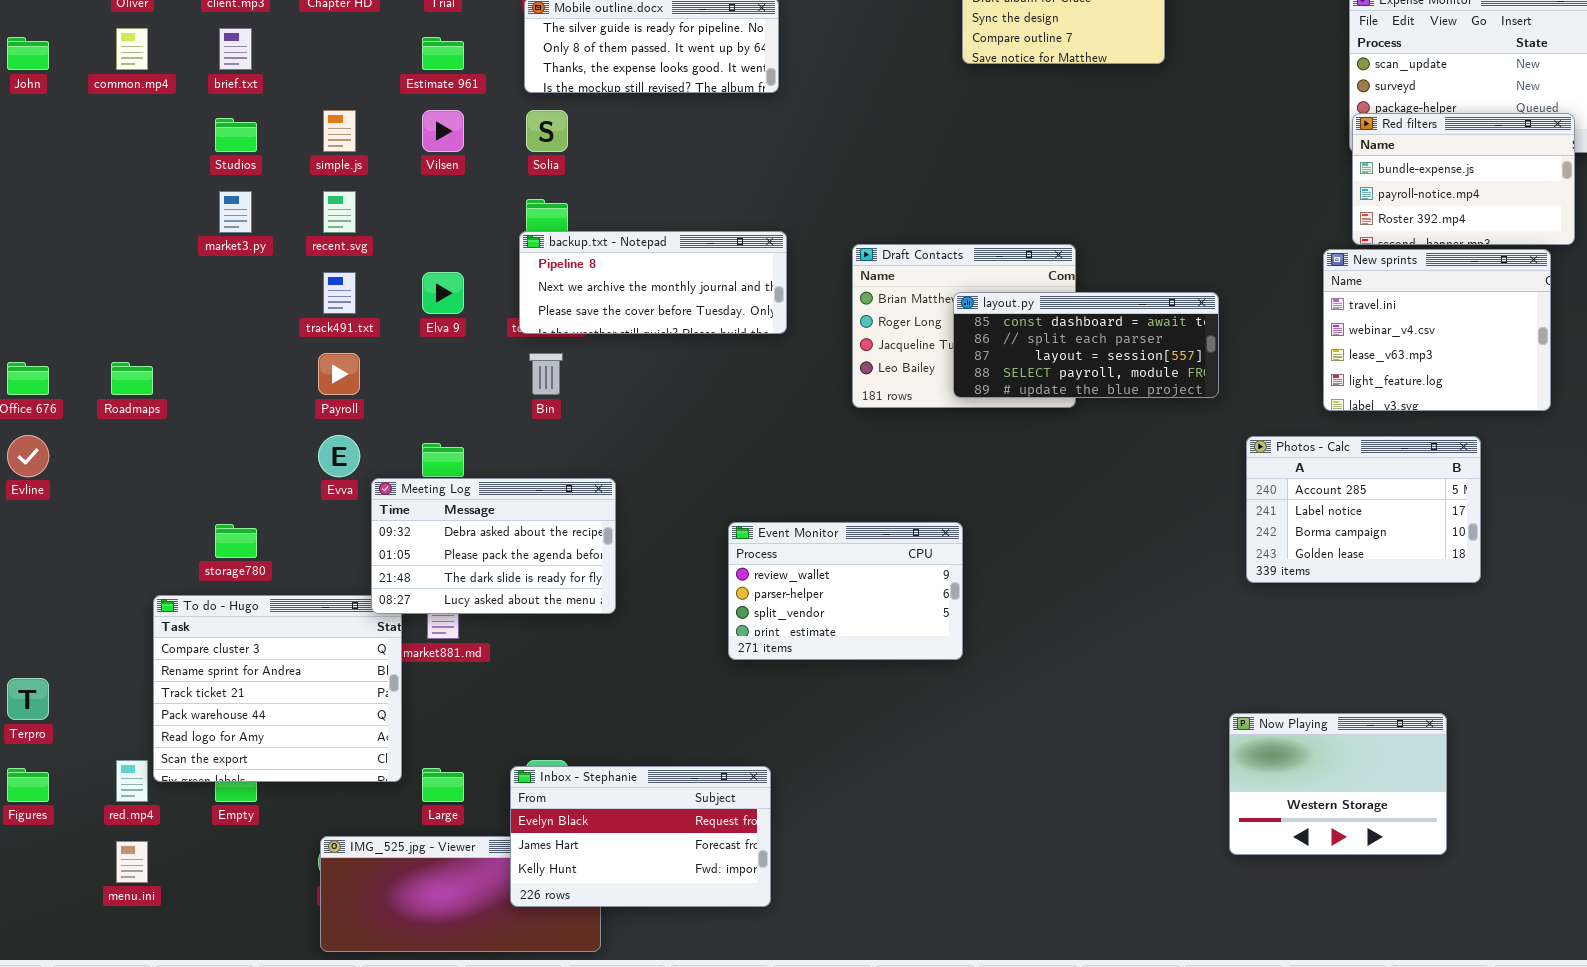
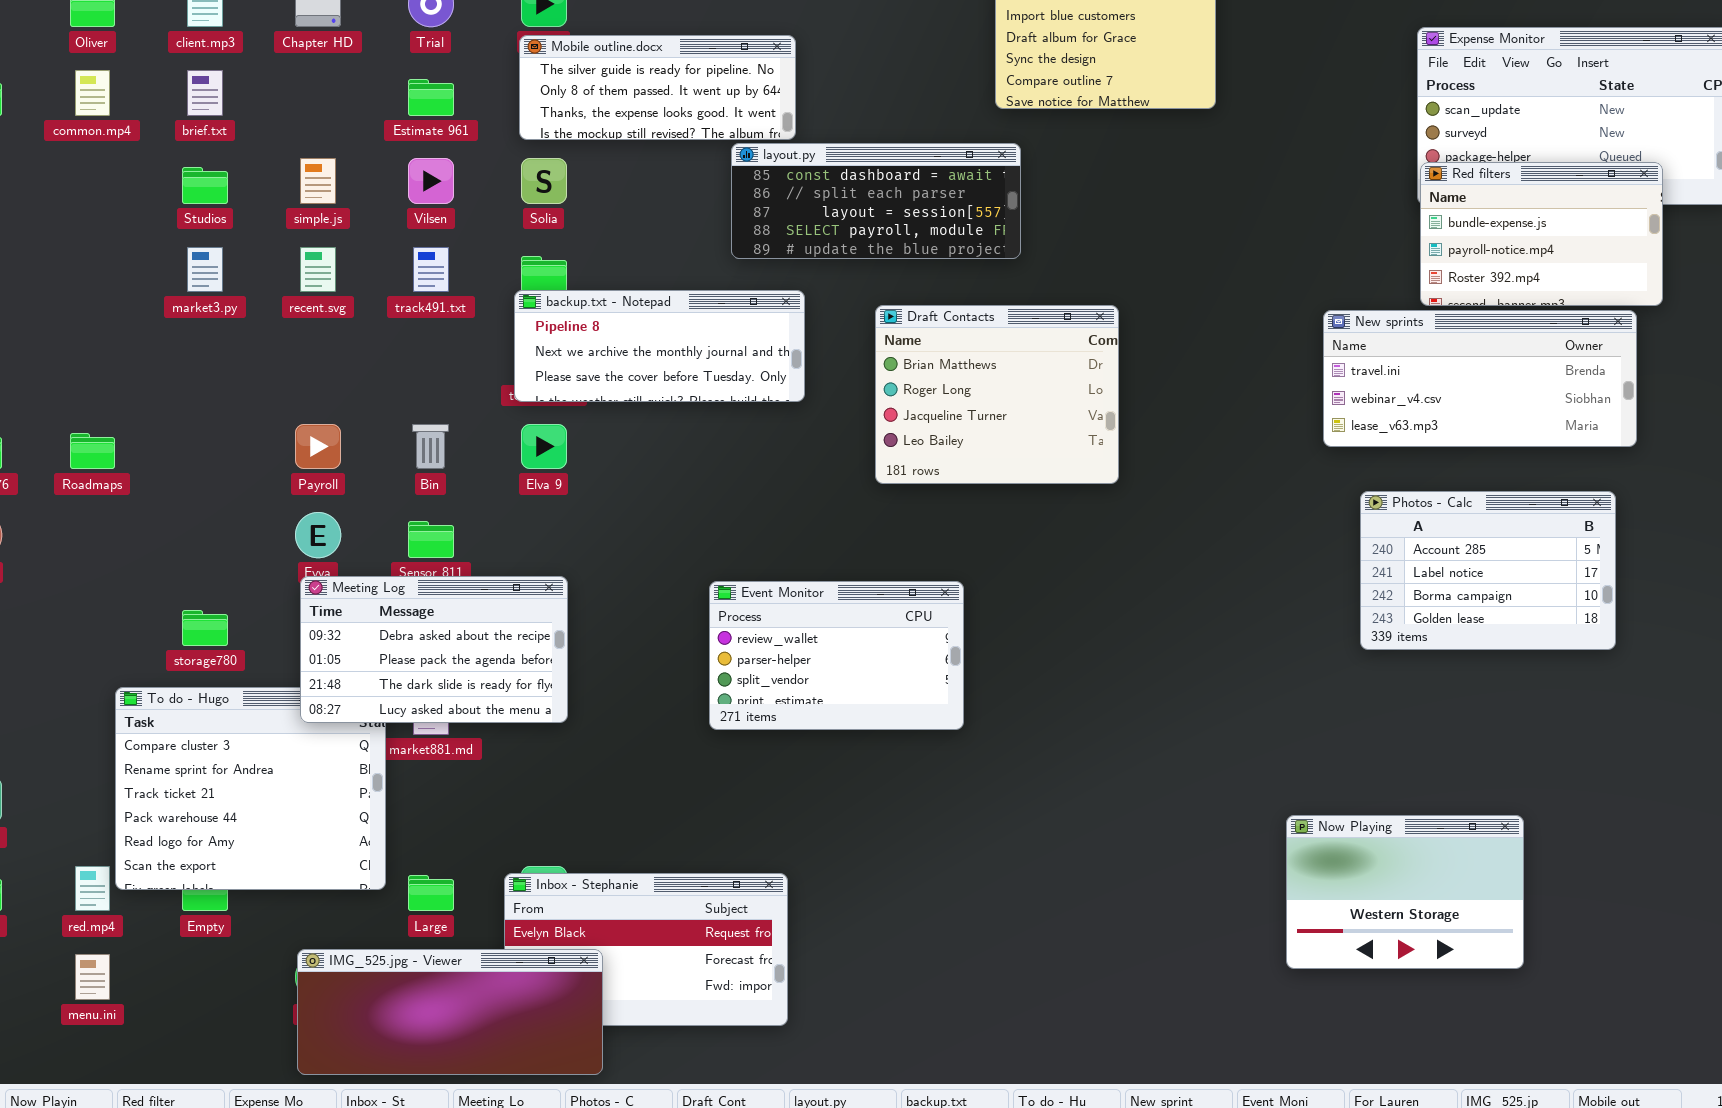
New sprints: [1323,249,1551,411] -> [1323,310,1637,447], resized
track491.txt: [323,272,356,314] -> [413,247,449,292], moved
Elva 9: [422,272,464,314] -> [521,424,567,469], moved
layout.py: [953,292,1219,398] -> [731,143,1021,259], moved
Bin: [529,353,563,395] -> [412,424,449,469], moved
Photos - Calc: [1246,436,1481,583] -> [1360,491,1616,650], moved
Meeting Log: [371,478,616,614] -> [300,576,568,723], moved
Event Monitor: [728,522,963,660] -> [709,581,964,730], moved
IMG_525.jpg - Viewer: [320,836,601,952] -> [297,949,603,1075], raised

